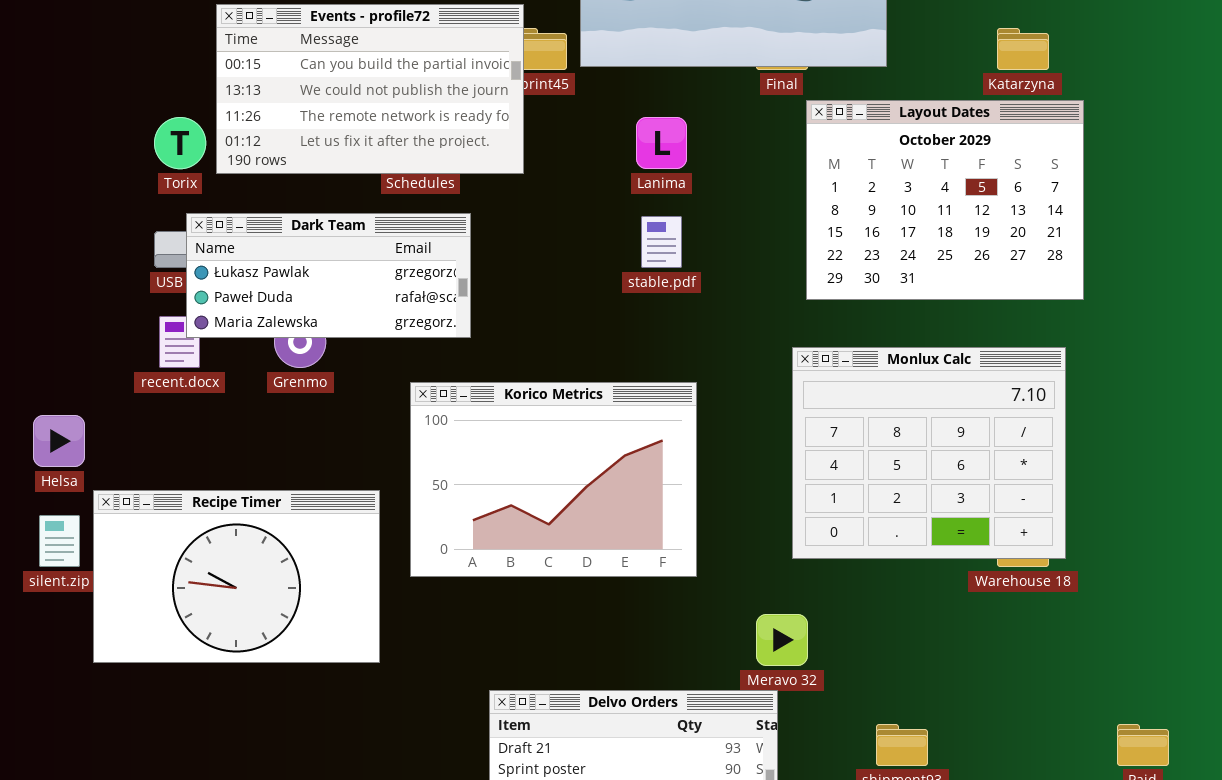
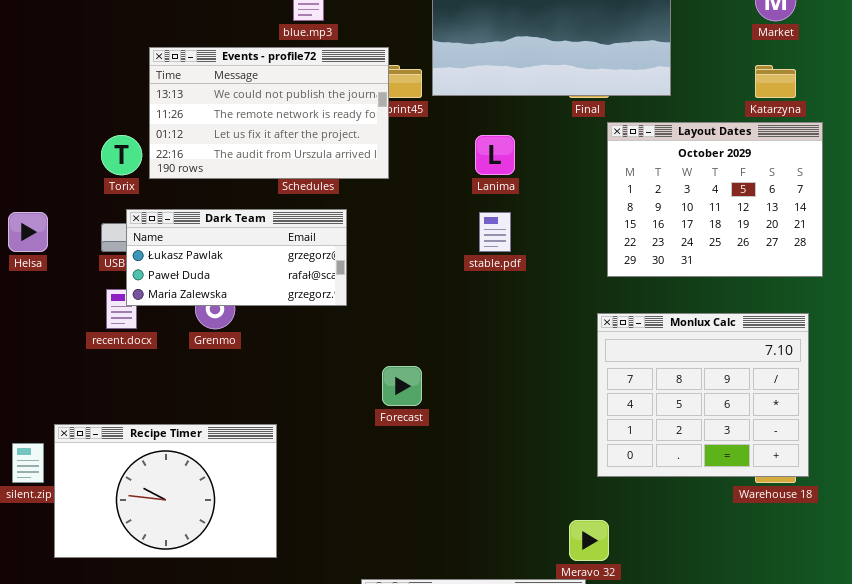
Events - profile72: [216,4,524,174] -> [149,47,389,179], scrolled down 1 row
Korico Metrics: [410,382,697,577] -> none, closed
Helsa: [33,415,85,467] -> [8,212,48,252], moved

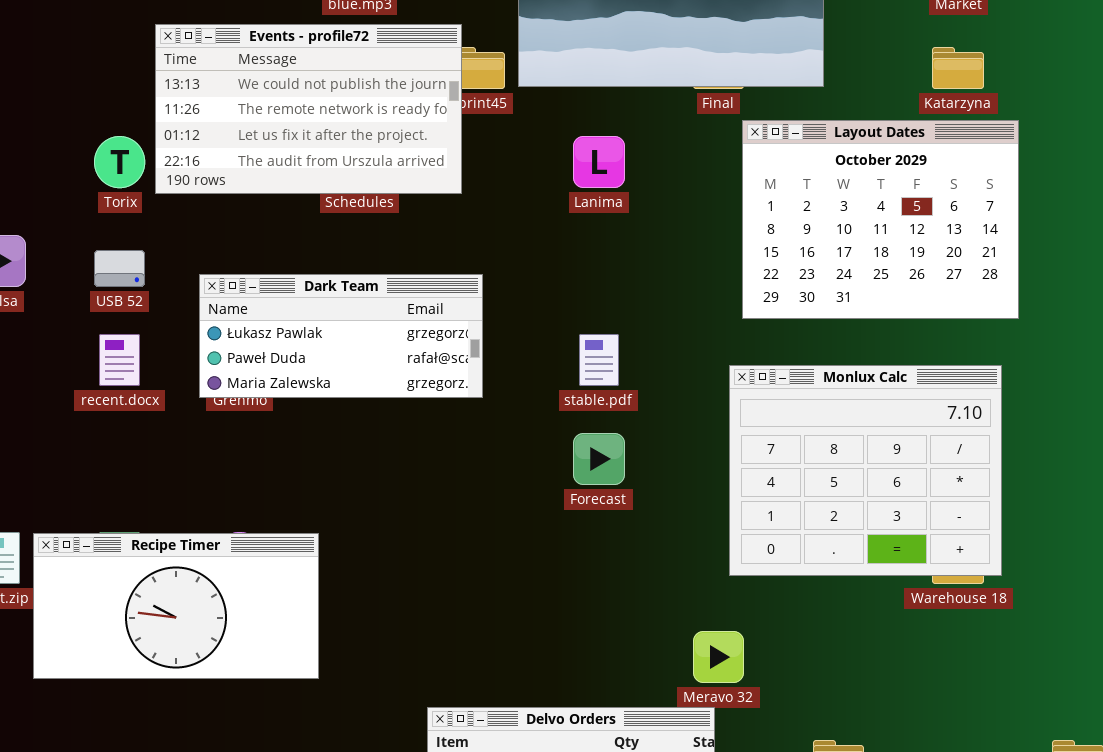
Dark Team: [126,209,347,306] -> [199,274,483,398], moved
stable.pdf: [479,212,511,252] -> [579,334,619,386], moved
Forecast: [382,366,422,406] -> [573,433,625,485], moved
Recipe Timer: [54,424,277,558] -> [33,533,319,679], resized

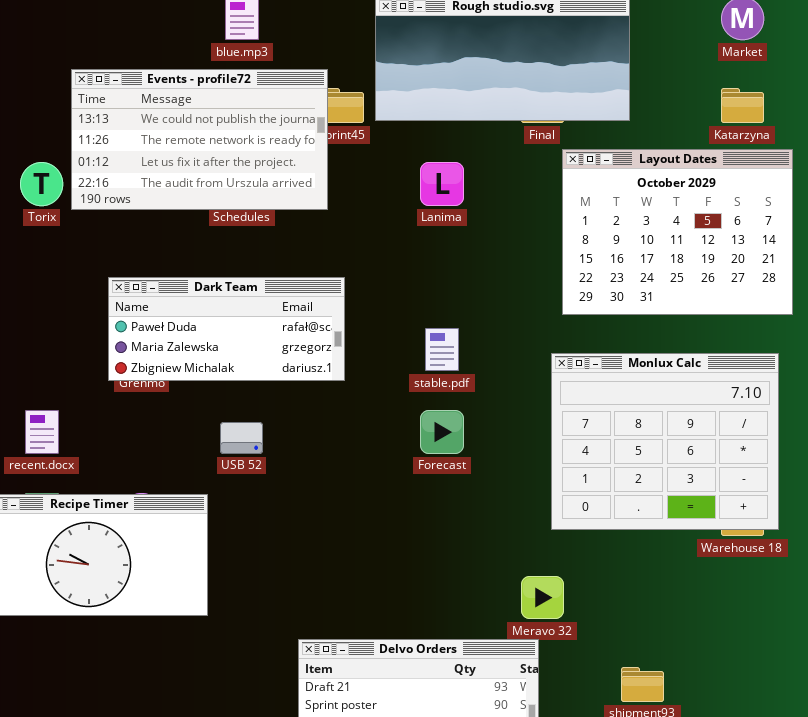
USB 52: [94,250,145,287] -> [220,422,263,454], moved
Dark Team: [199,274,483,398] -> [108,277,345,381], scrolled down 1 row
recent.docx: [99,334,140,386] -> [25,410,59,454], moved

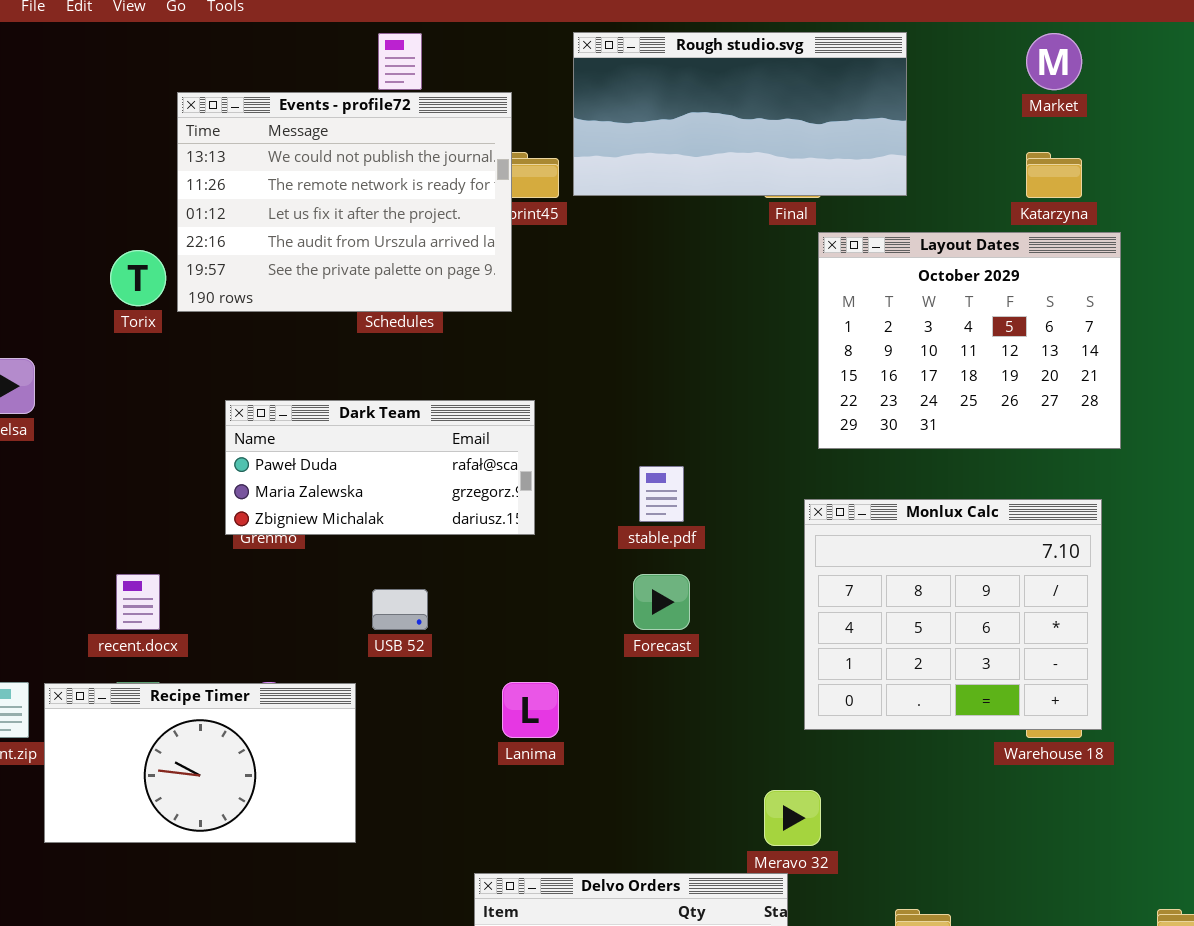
Events - profile72: [71,69,328,210] -> [177,92,512,312], resized
Lanima: [420,162,464,206] -> [502,682,559,738], moved

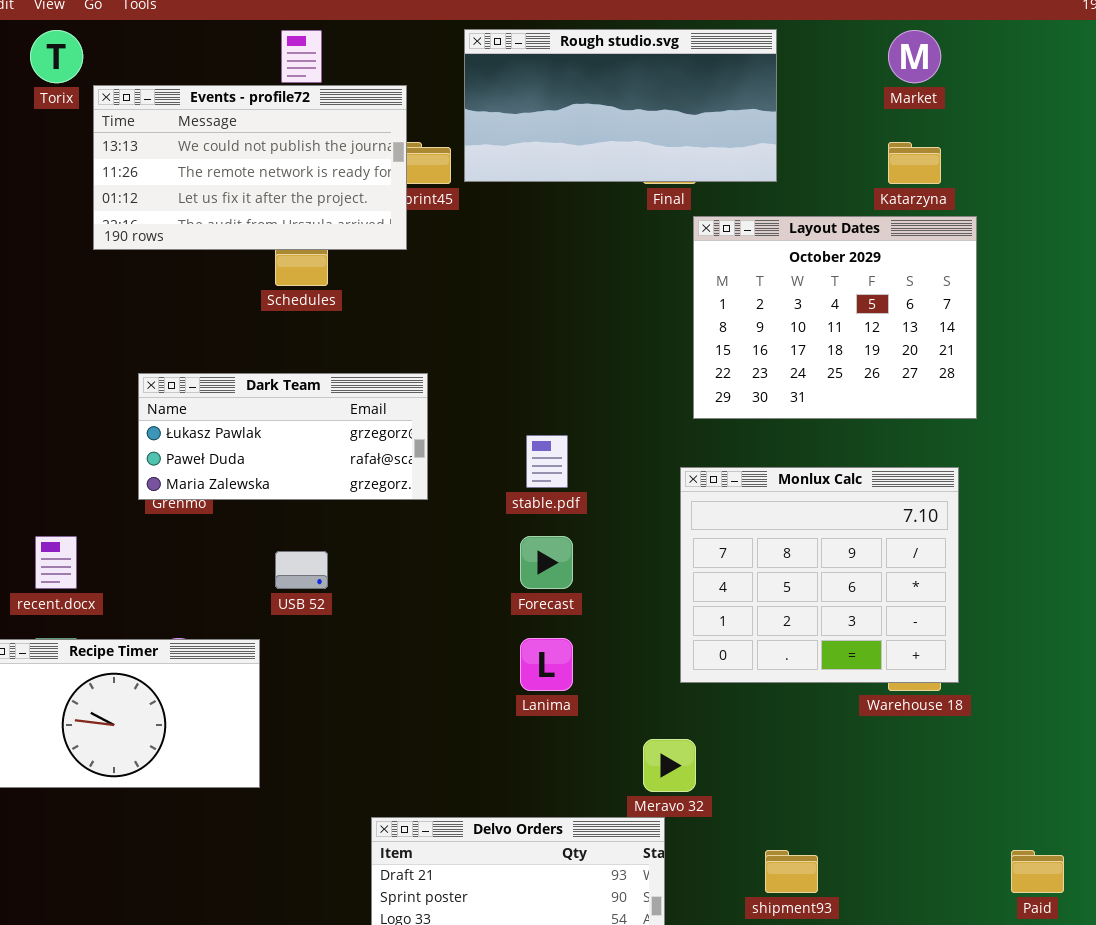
Events - profile72: [177,92,512,312] -> [93,85,407,250], resized
Torix: [110,250,166,306] -> [30,30,83,83], moved
Dark Team: [225,400,535,535] -> [138,373,428,500], scrolled up 1 row
Lanima: [502,682,559,738] -> [520,638,573,691], moved

